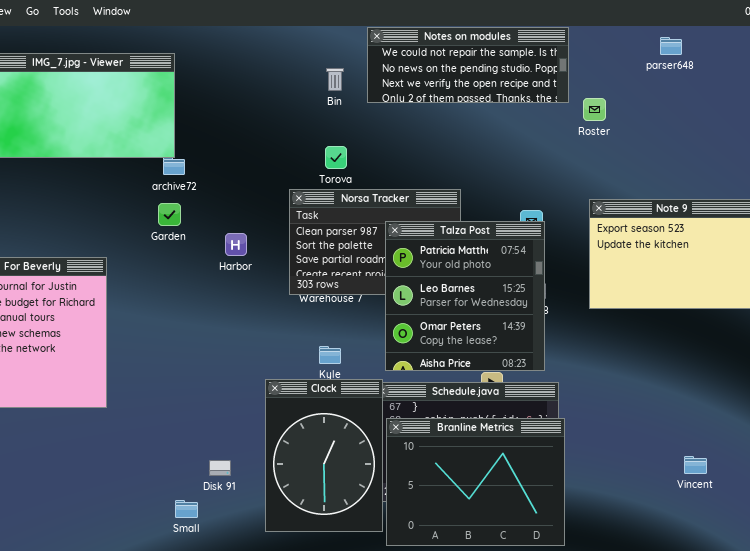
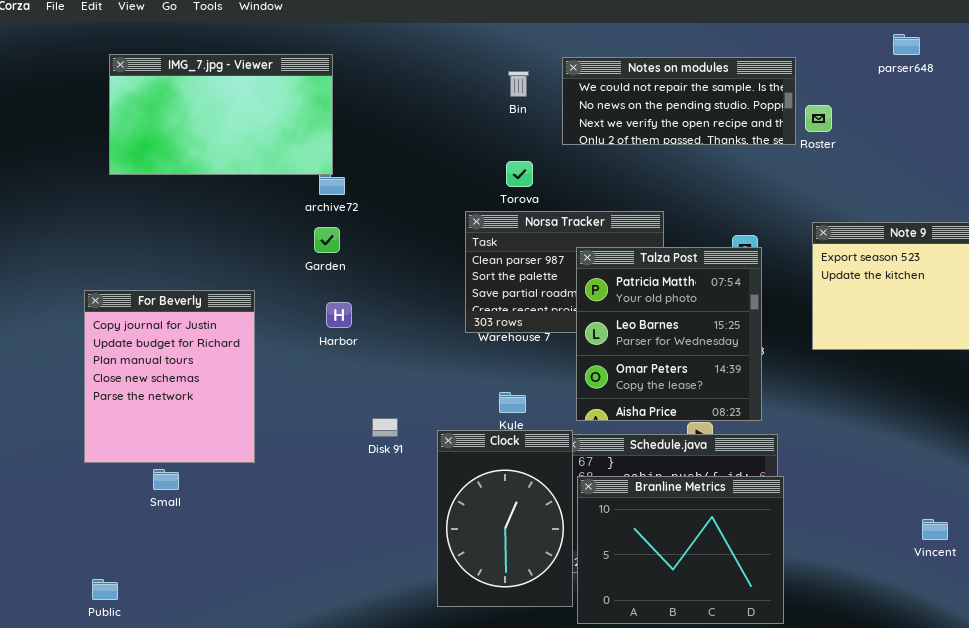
Notes on modules: [367,27,569,103] -> [562,57,796,145], moved
Harbor: [225,233,247,256] -> [326,302,352,328], moved
Disk 91: [209,460,231,476] -> [372,418,398,437], moved
Small: [175,500,198,518] -> [153,469,179,490], moved

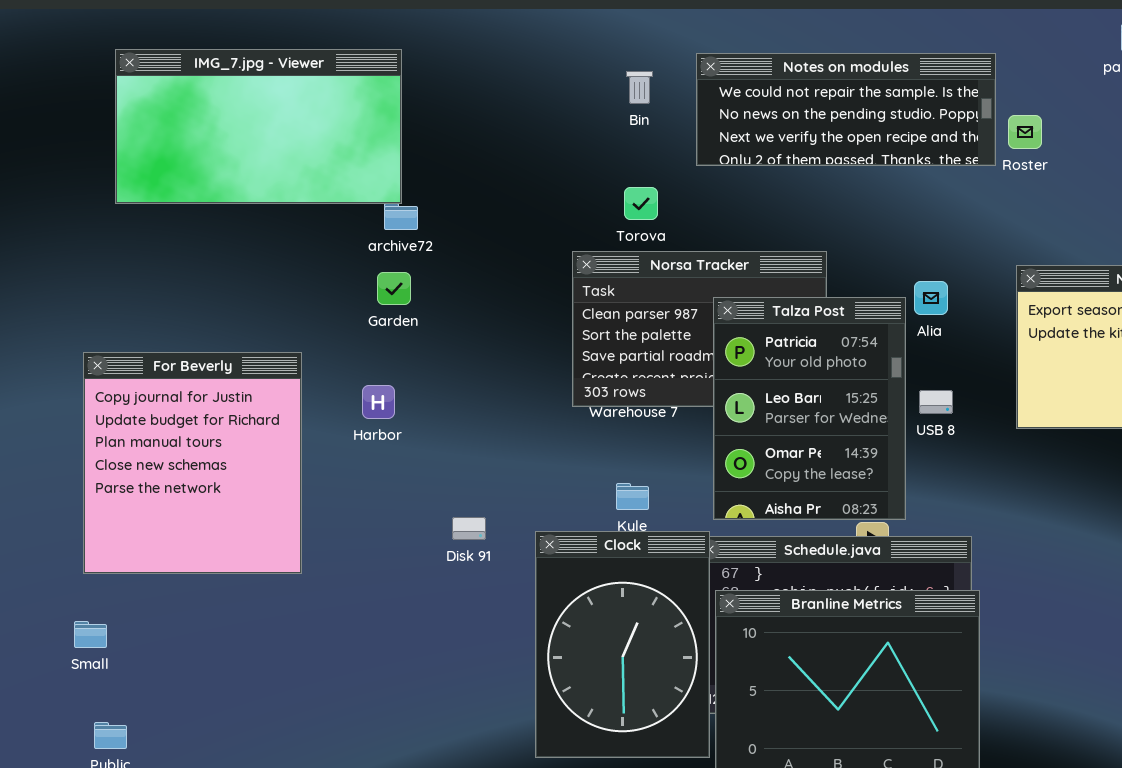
Talza Post: [576,247,762,421] -> [713,297,906,520], resized
Harbor: [326,302,352,328] -> [362,385,395,419], moved
Small: [153,469,179,490] -> [74,621,107,648], moved

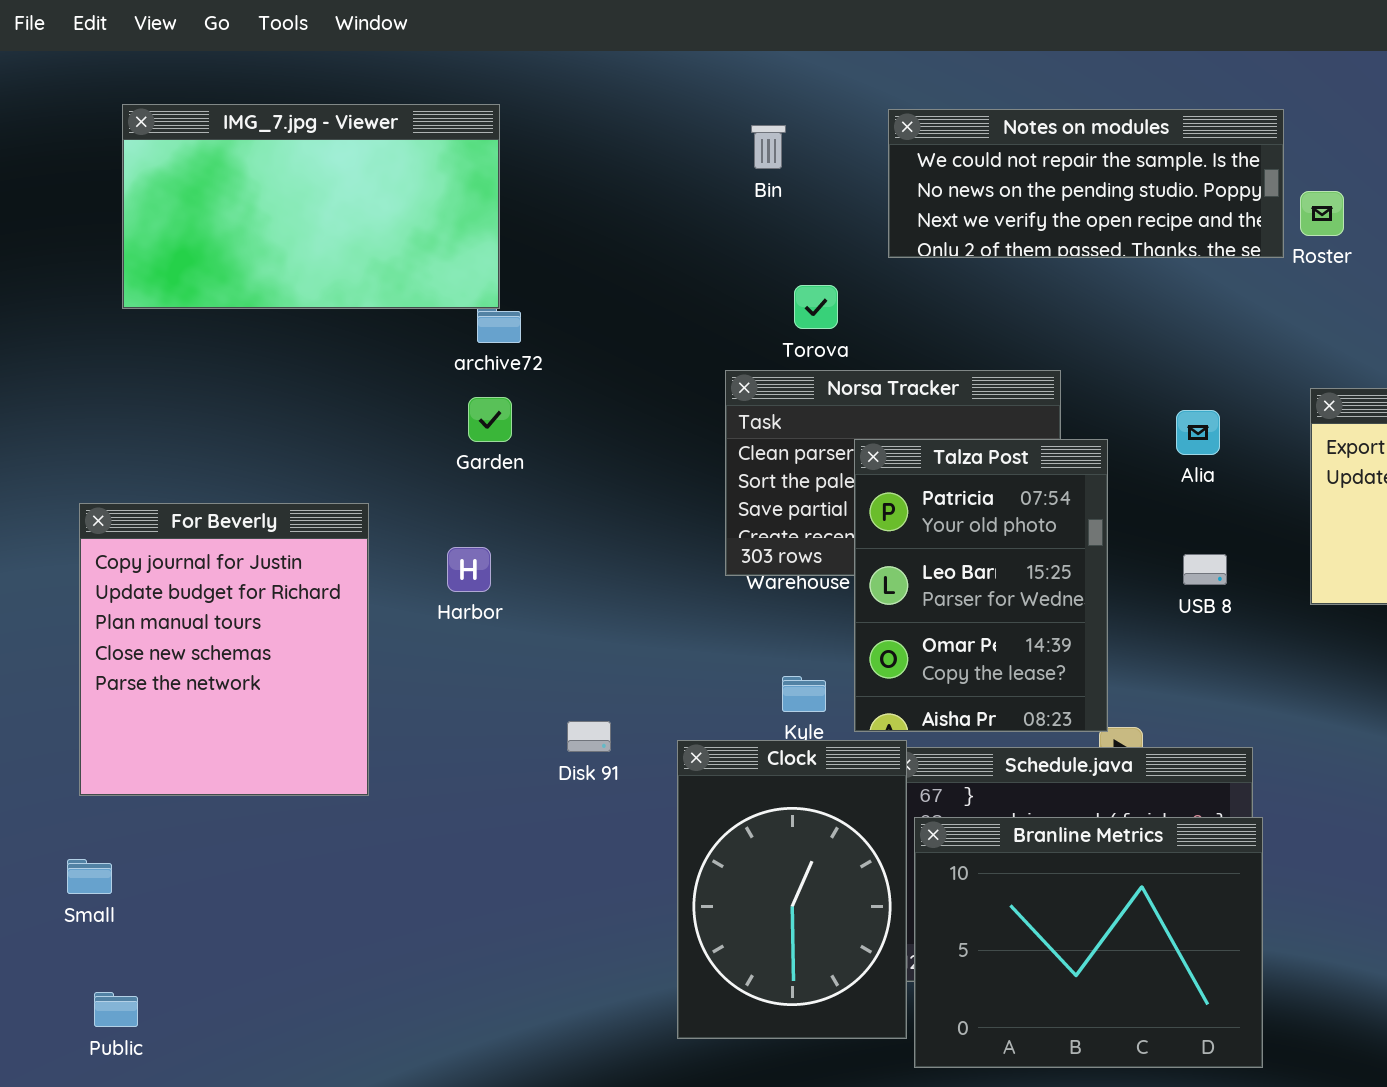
Bin: [626,71,653,104] -> [751,125,786,169], moved
Talza Post: [713,297,906,520] -> [854,439,1108,732], moved

